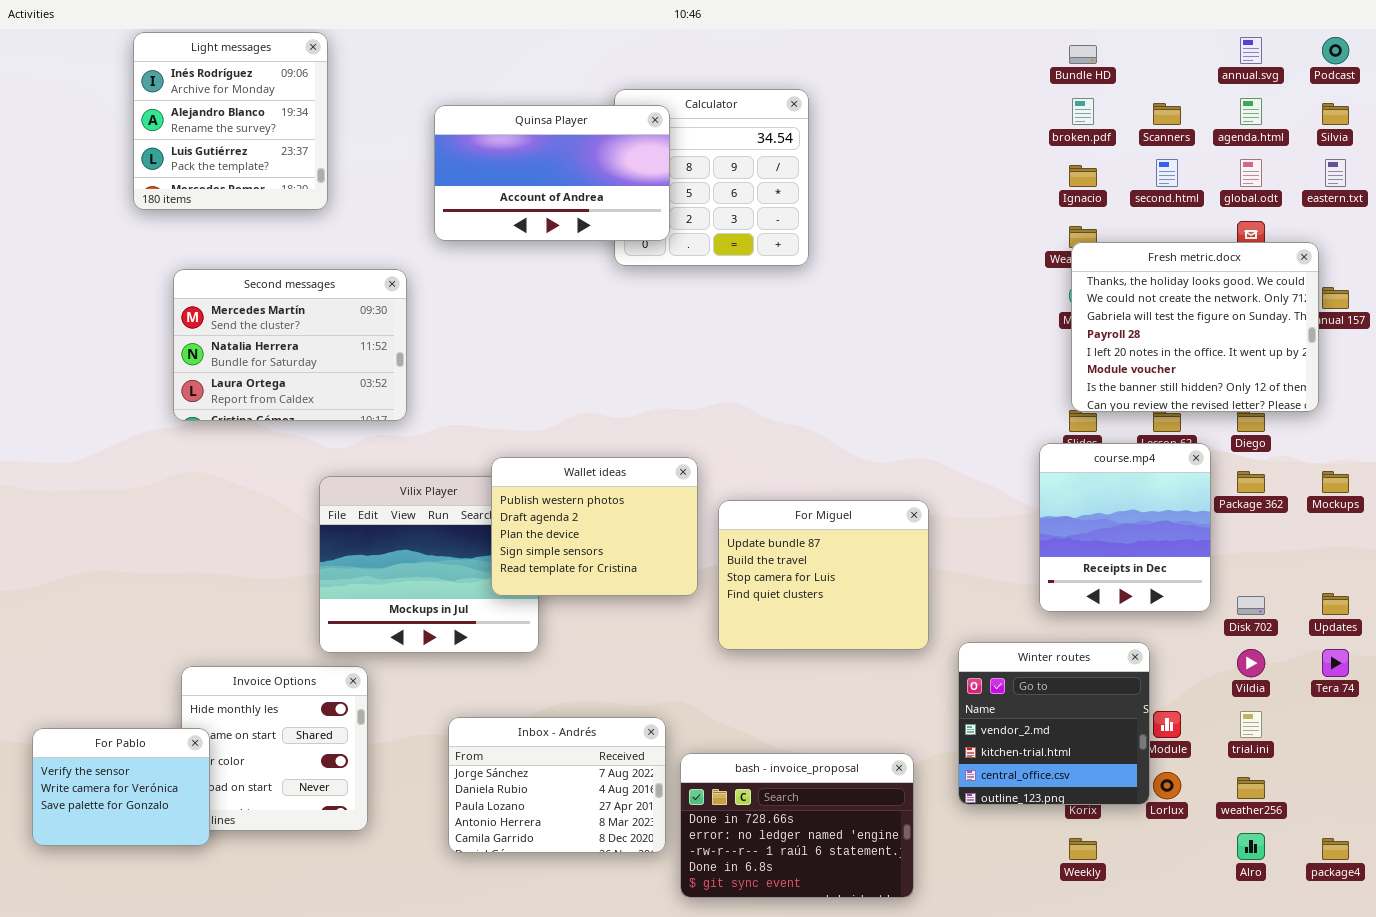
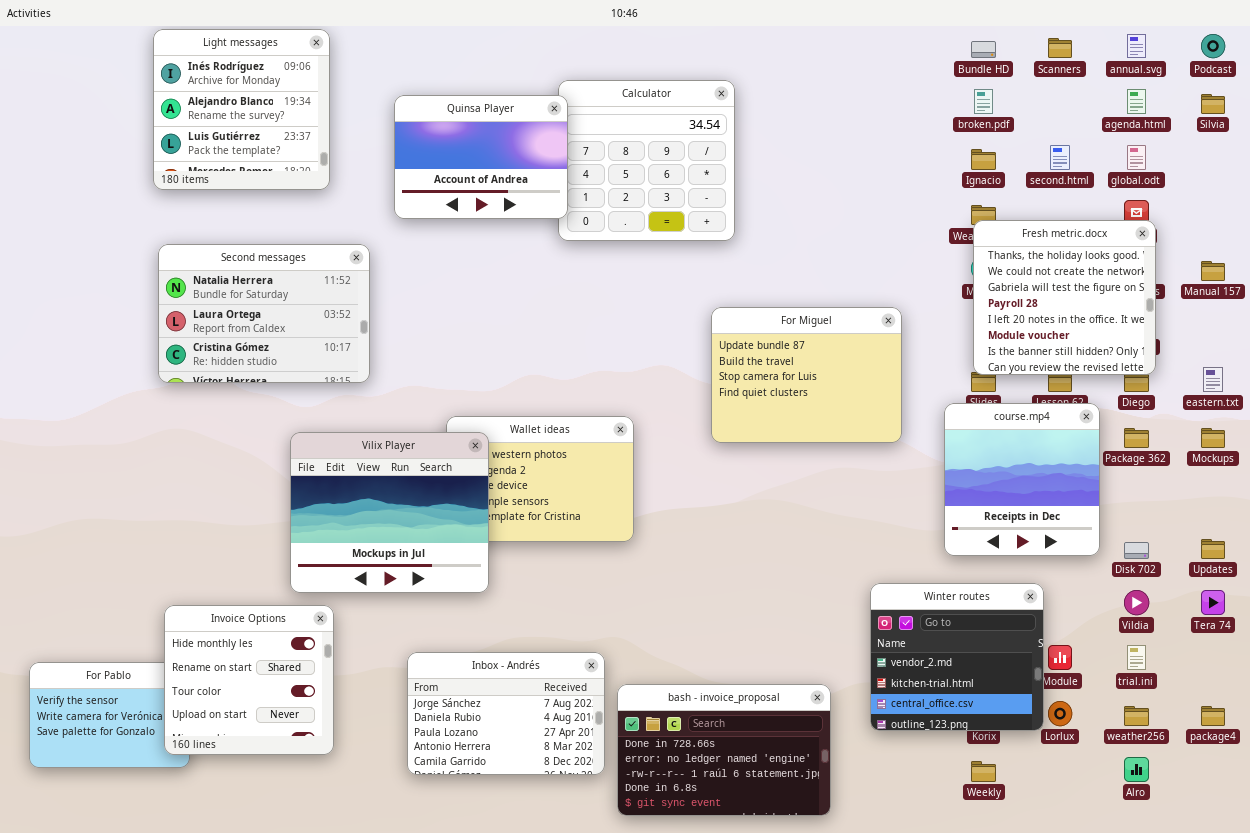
Light messages: [133,32,328,210] -> [153,29,330,190], moved
Scanners: [1153,103,1181,125] -> [1048,38,1072,58], moved
Quinsa Player: [434,105,670,241] -> [394,95,568,219], resized
eastern.txt: [1325,159,1346,187] -> [1203,367,1223,392], moved
Fresh metric.docx: [1071,242,1319,412] -> [973,220,1156,375], resized
Second messages: [173,269,407,421] -> [158,244,370,383], scrolled down 1 row
Vilix Player: [319,476,539,653] -> [290,432,489,593], raised
For Miguel: [718,500,929,650] -> [711,307,902,443], moved
Invoice Options: [181,666,368,831] -> [164,605,334,755], raised
package4: [1322,838,1349,860] -> [1201,706,1225,726], moved

